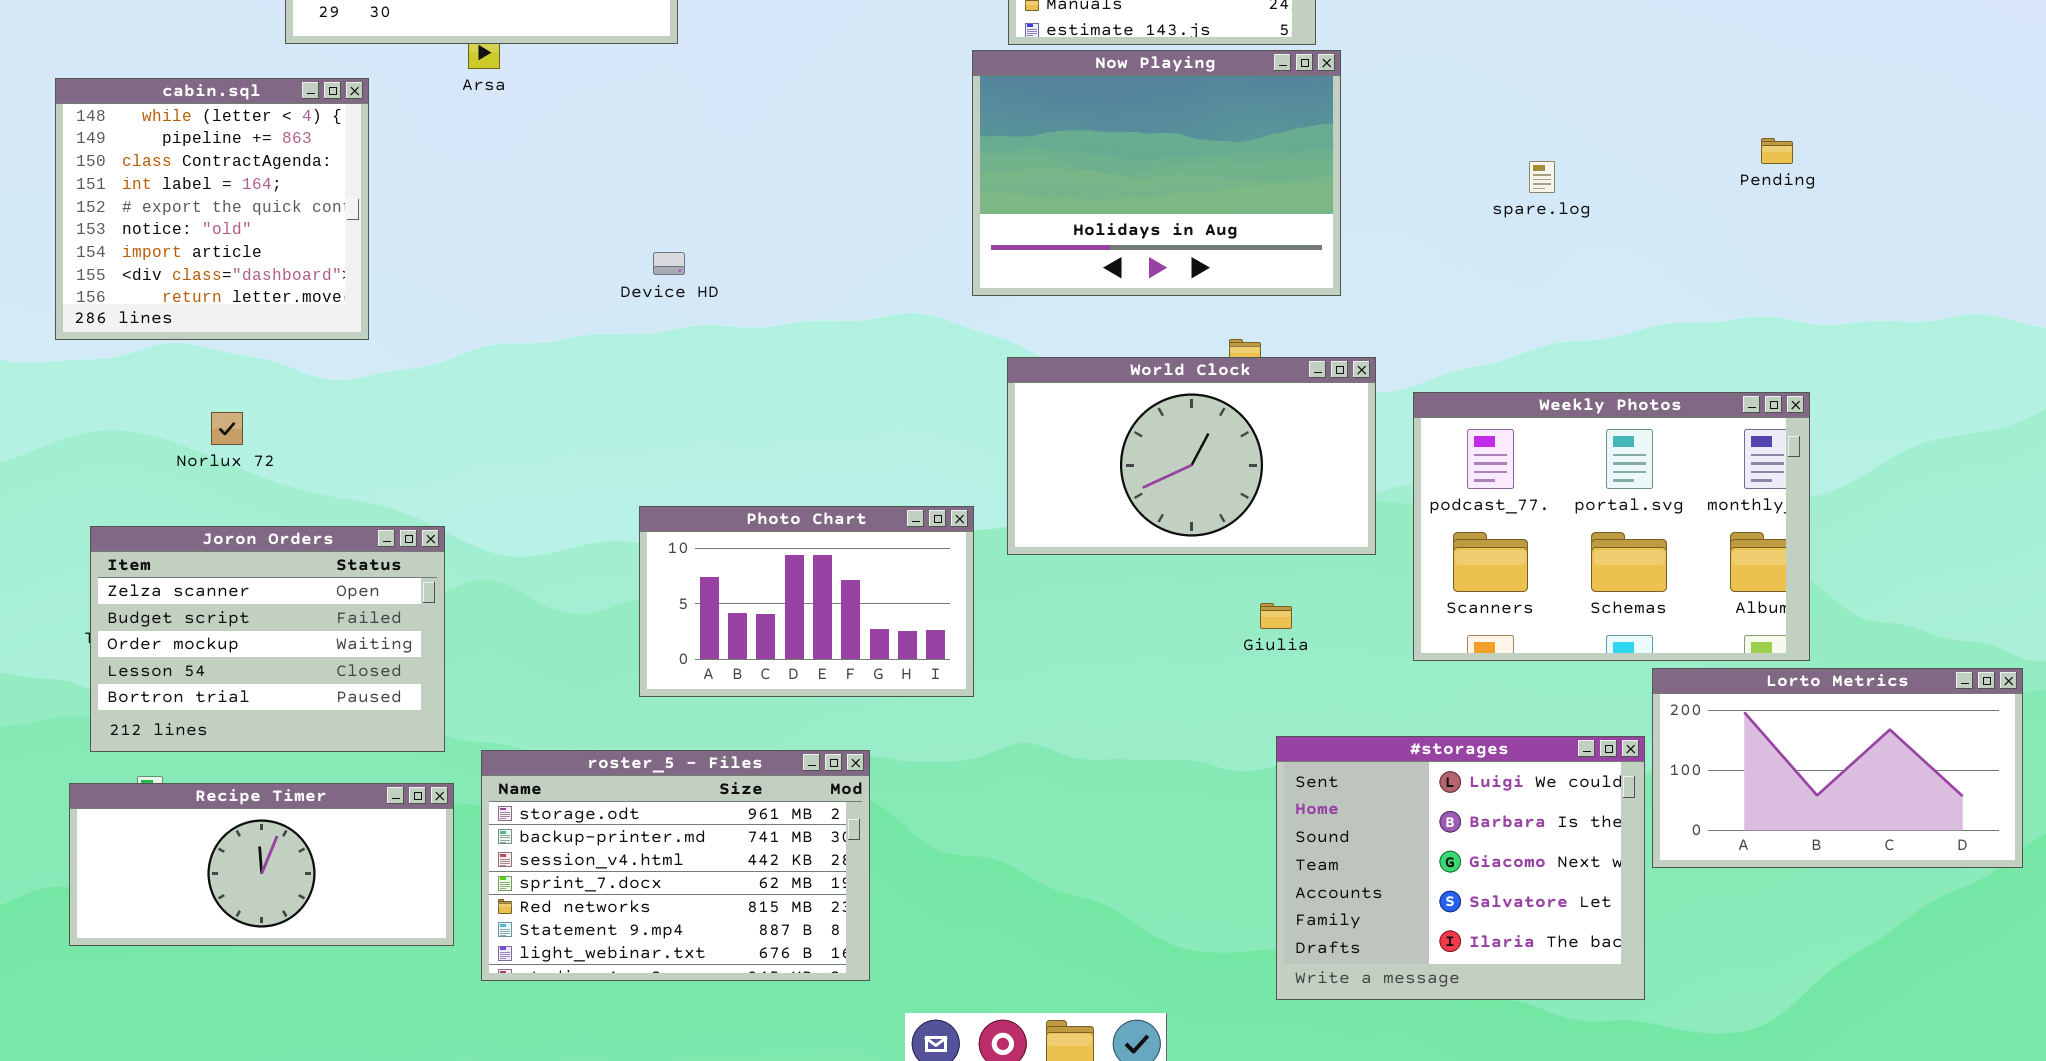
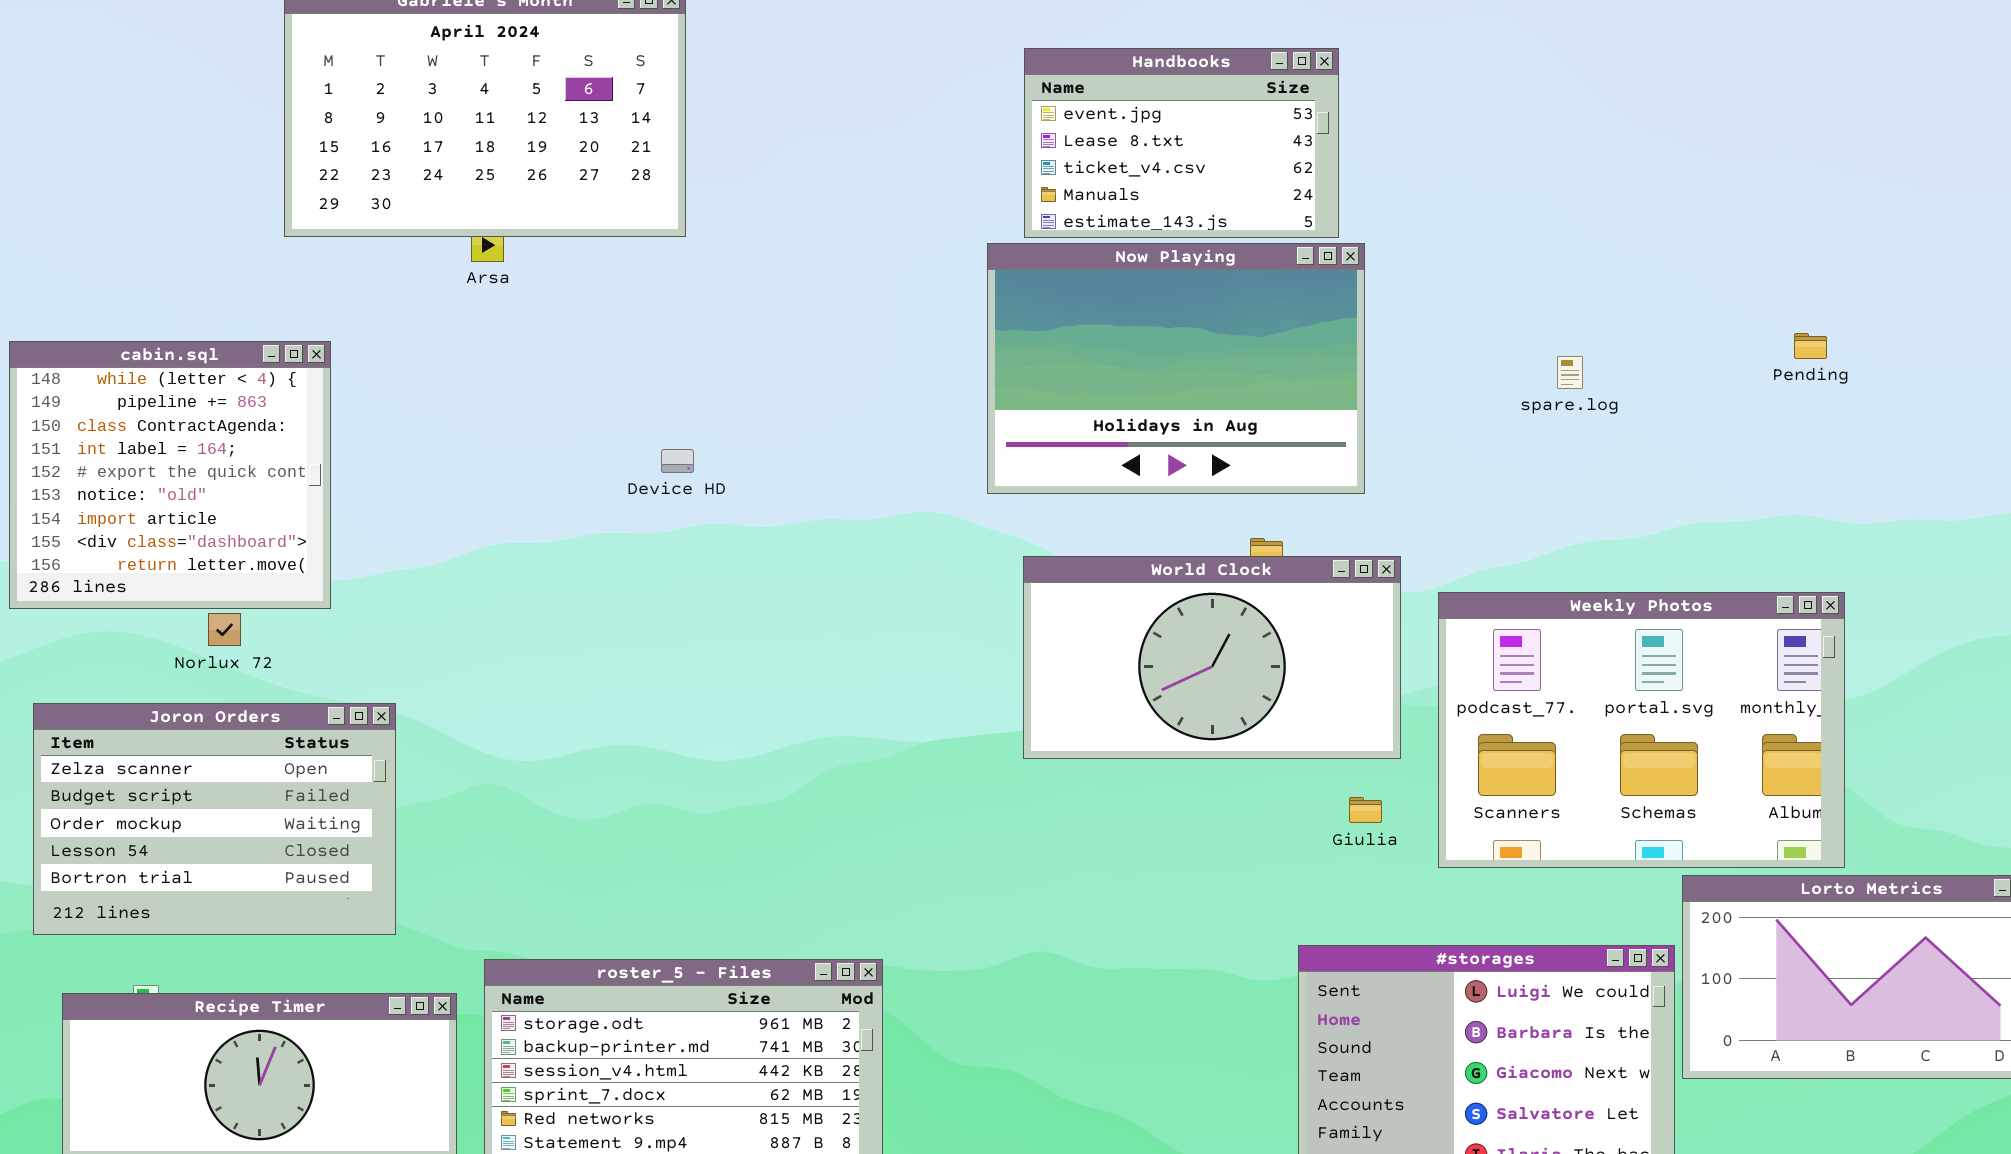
cabin.sql: [55,78,369,340] -> [9,341,331,609], moved
Photo Chart: [639,506,974,697] -> none, closed
Joron Orders: [90,526,445,752] -> [33,703,396,935], moved
Giulia: [1260,603,1292,629] -> [1349,797,1382,823], moved

